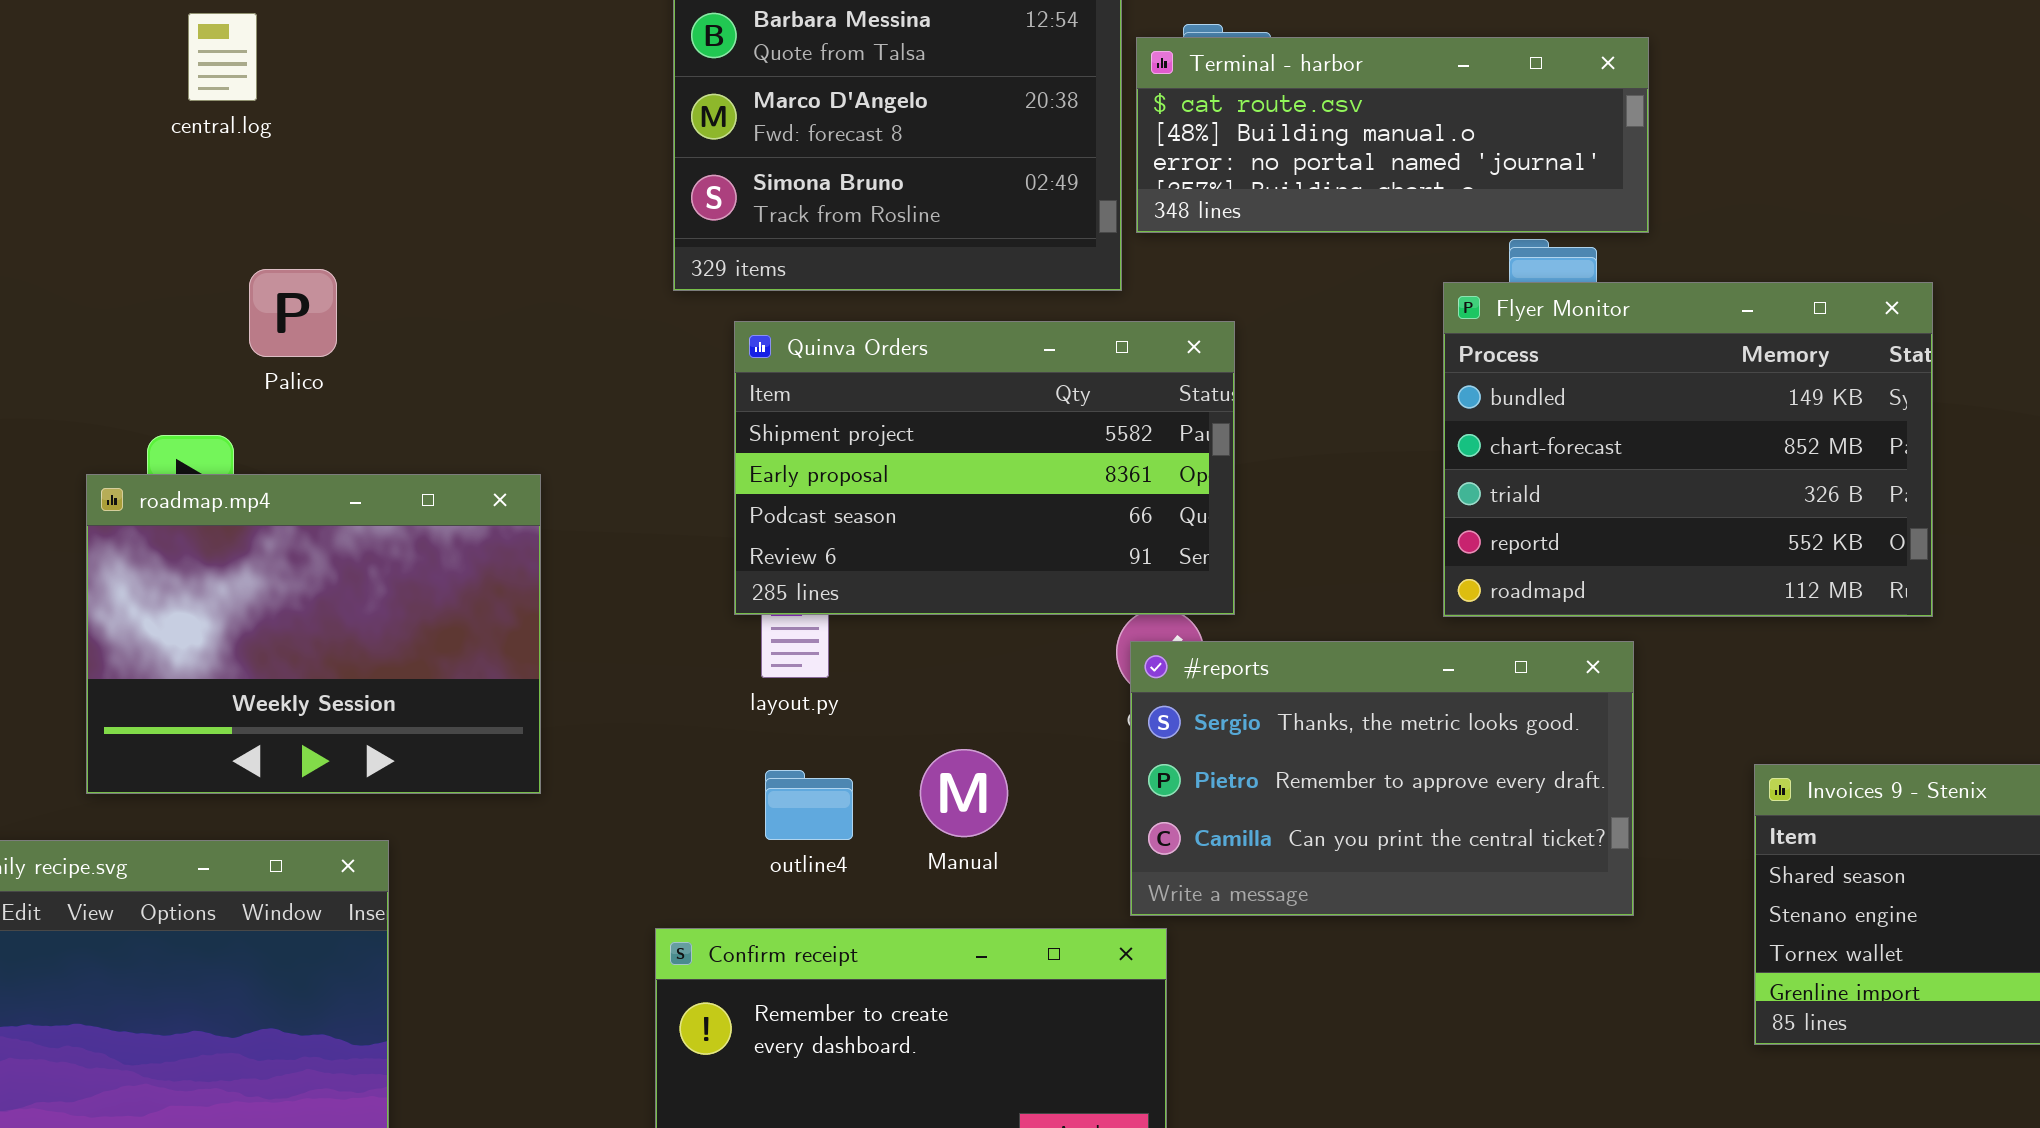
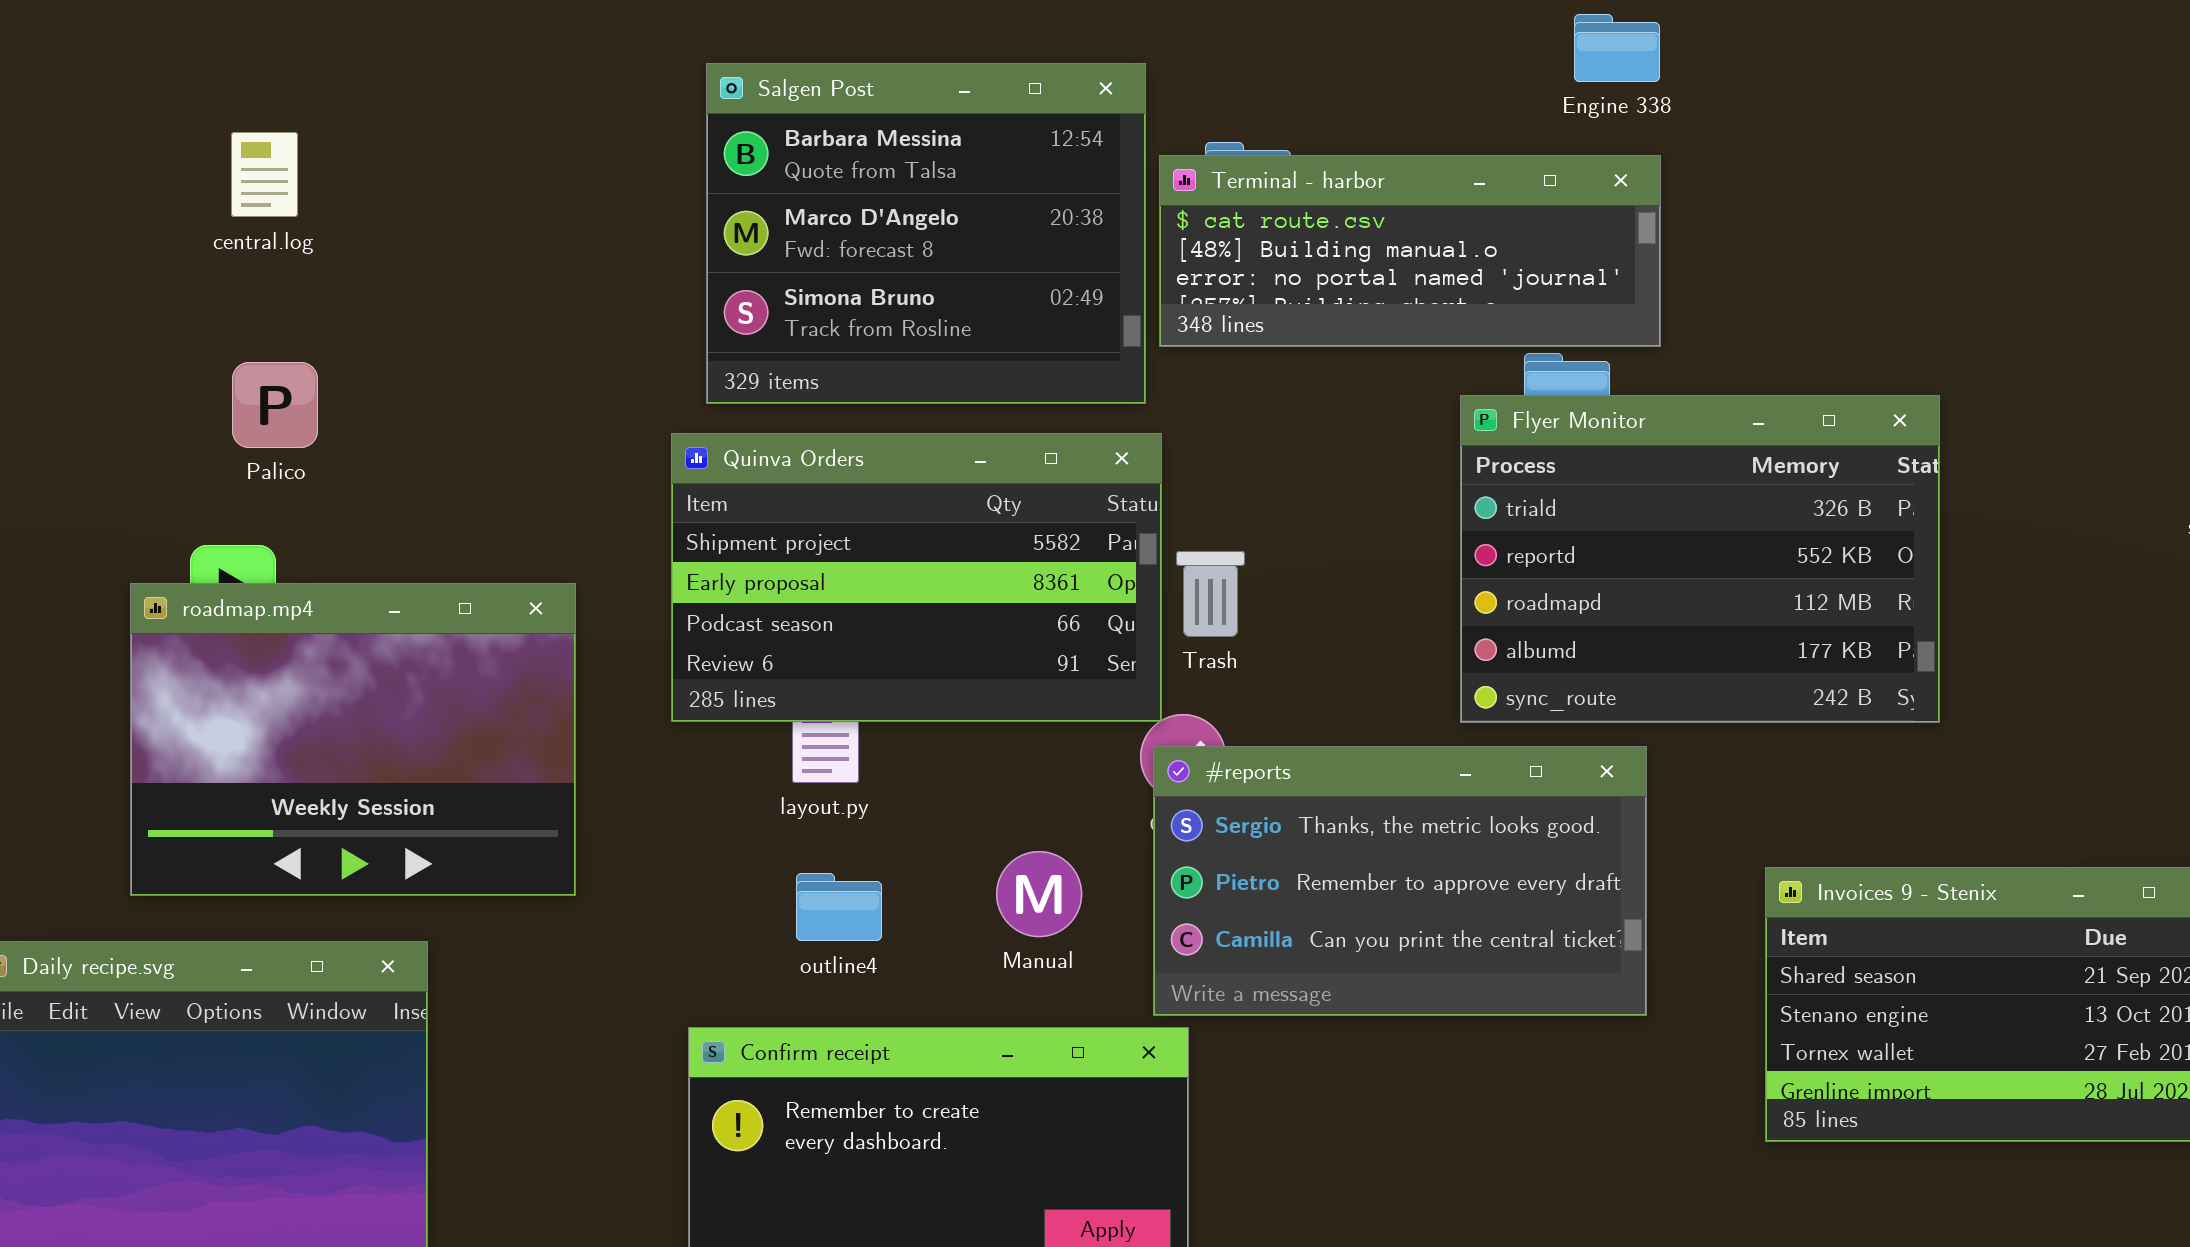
Palico: [249,269,337,357] -> [232,362,318,448], moved
Flyer Monitor: [1443,282,1933,617] -> [1460,395,1940,723], scrolled down 2 rows
Quinva Orders: [734,321,1235,615] -> [671,433,1162,722], moved
Manual: [920,749,1008,837] -> [996,851,1082,937], moved

